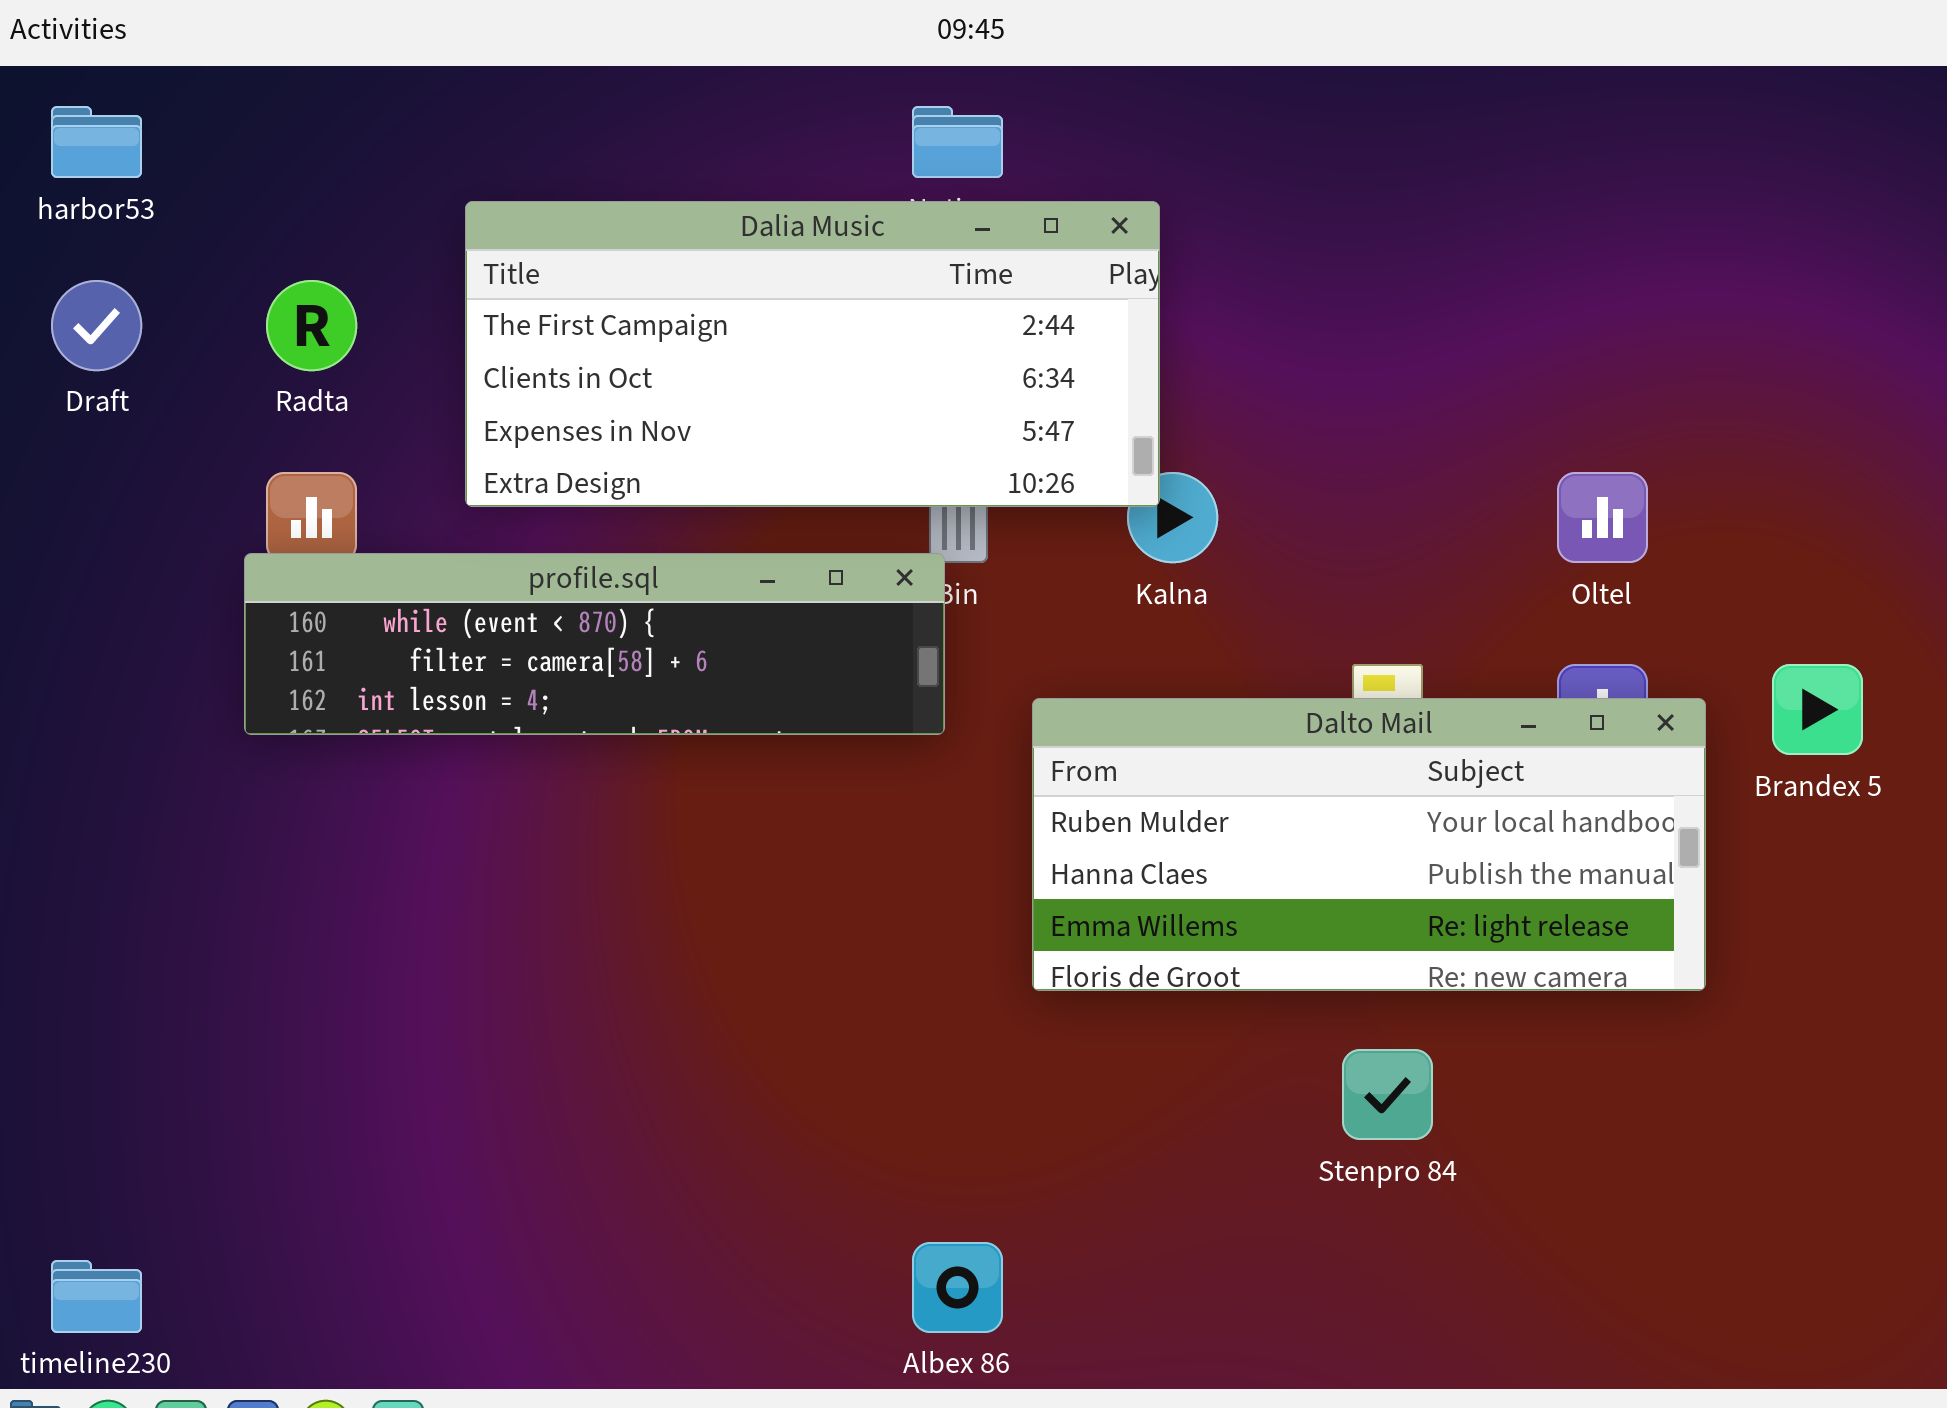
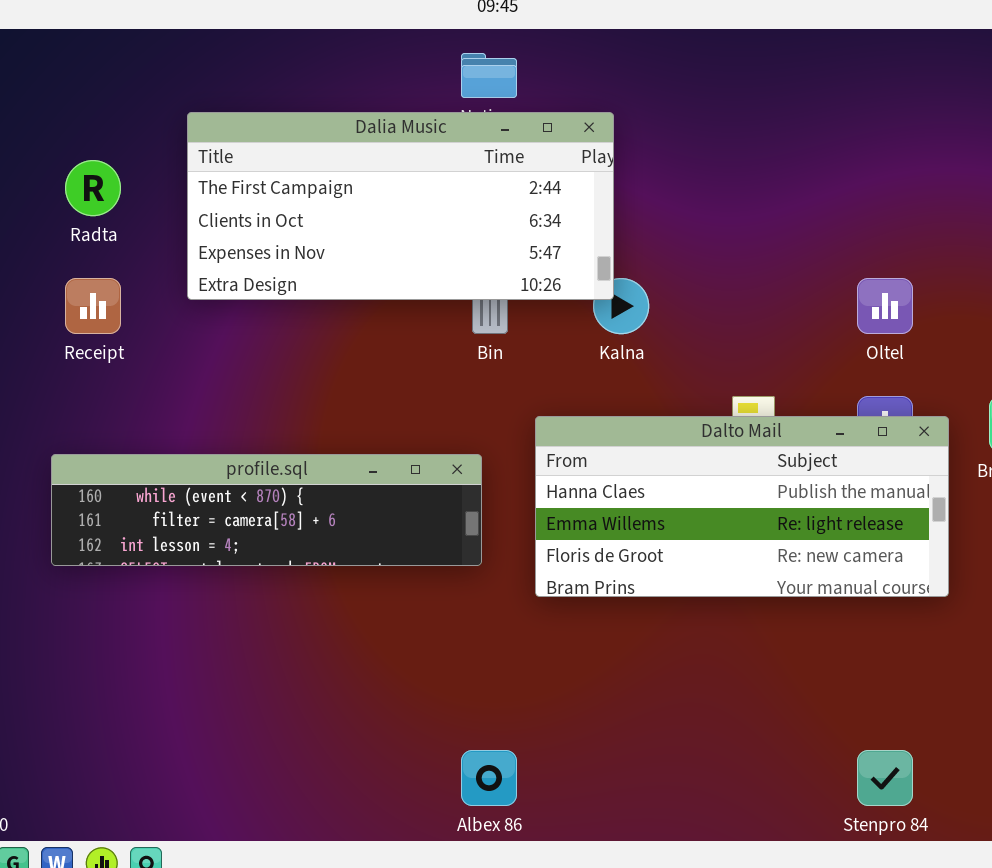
profile.sql: [244,553,945,735] -> [51,454,482,566], moved
Dalto Mail: [1032,698,1706,991] -> [535,416,949,597], scrolled down 1 row
Stenpro 84: [1342,1049,1433,1140] -> [857,750,913,806], moved

